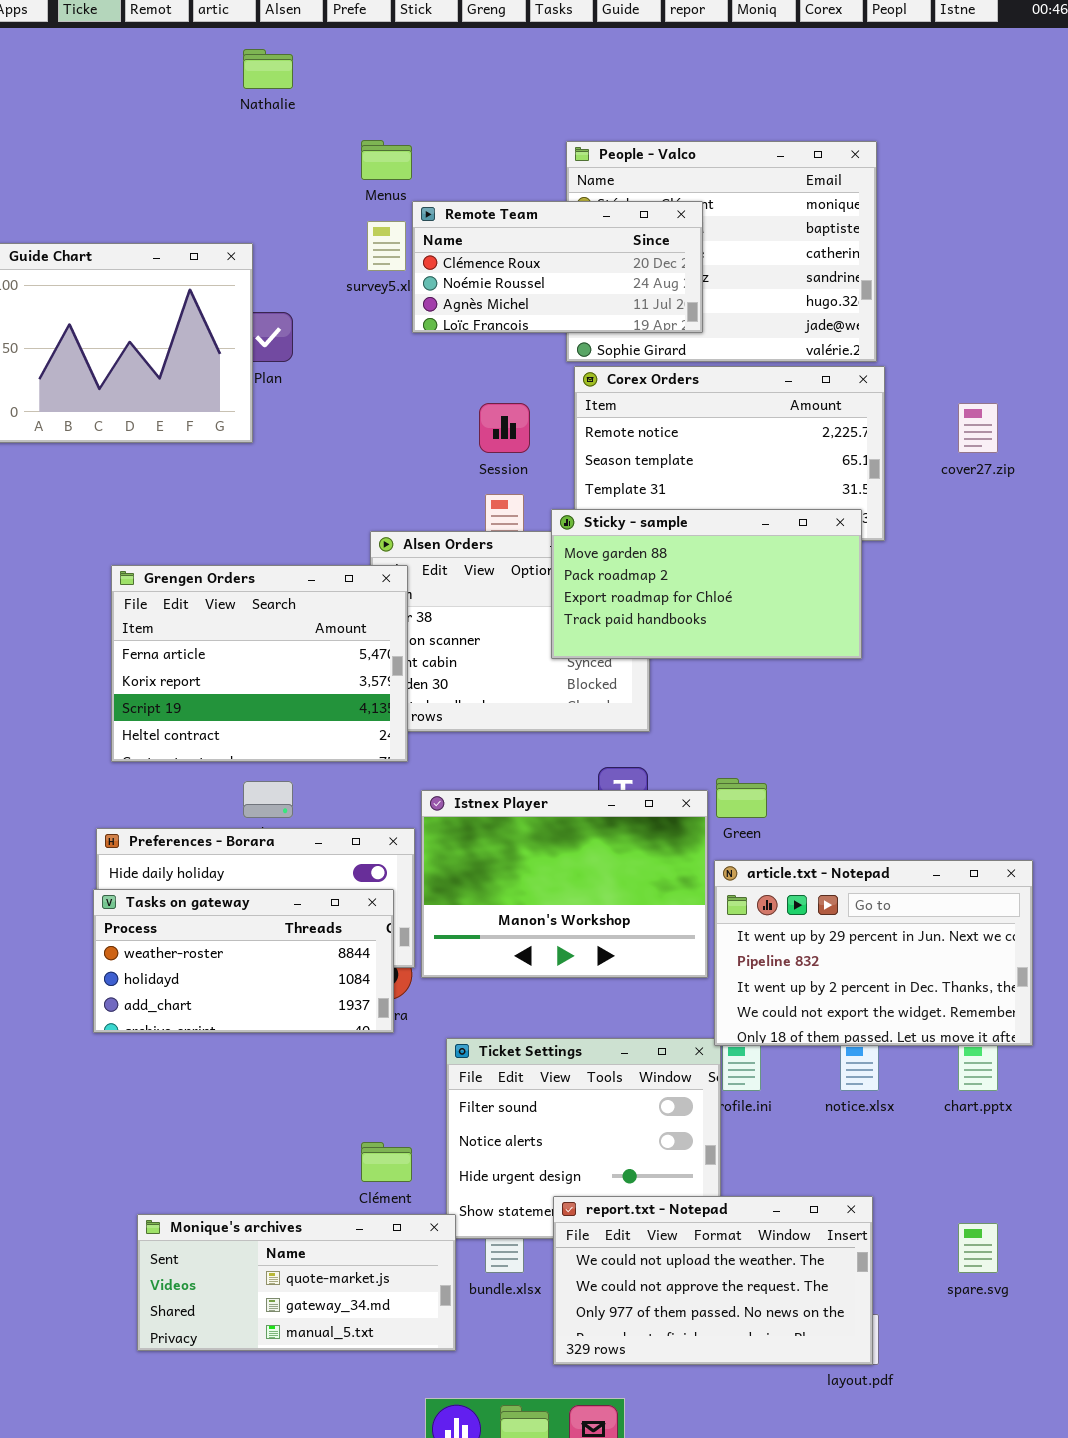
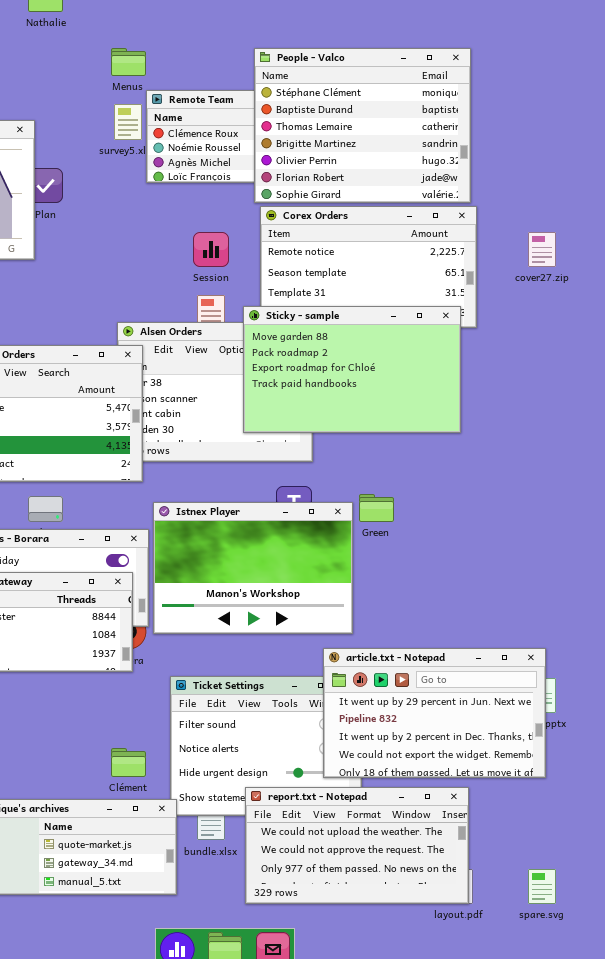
People - Valco: [566,141,877,362] -> [254,48,471,203], raised
Sticky - sample: [551,509,862,659] -> [243,306,461,433], resized
article.txt - Notepad: [714,860,1033,1046] -> [323,648,546,778], moved
spare.svg: [958,1223,998,1273] -> [528,869,556,904], moved

